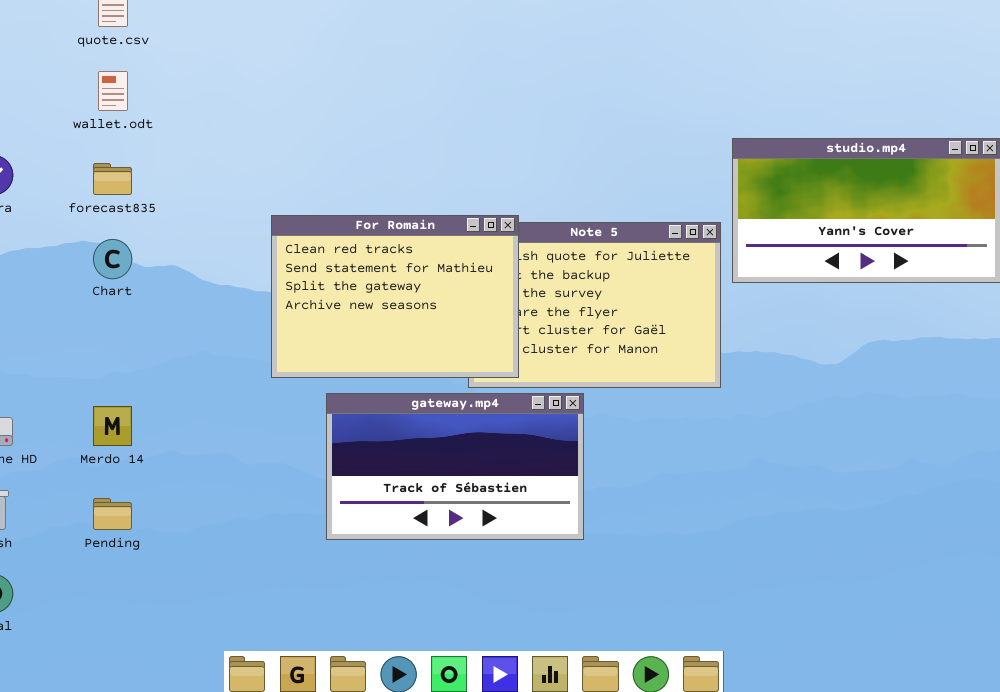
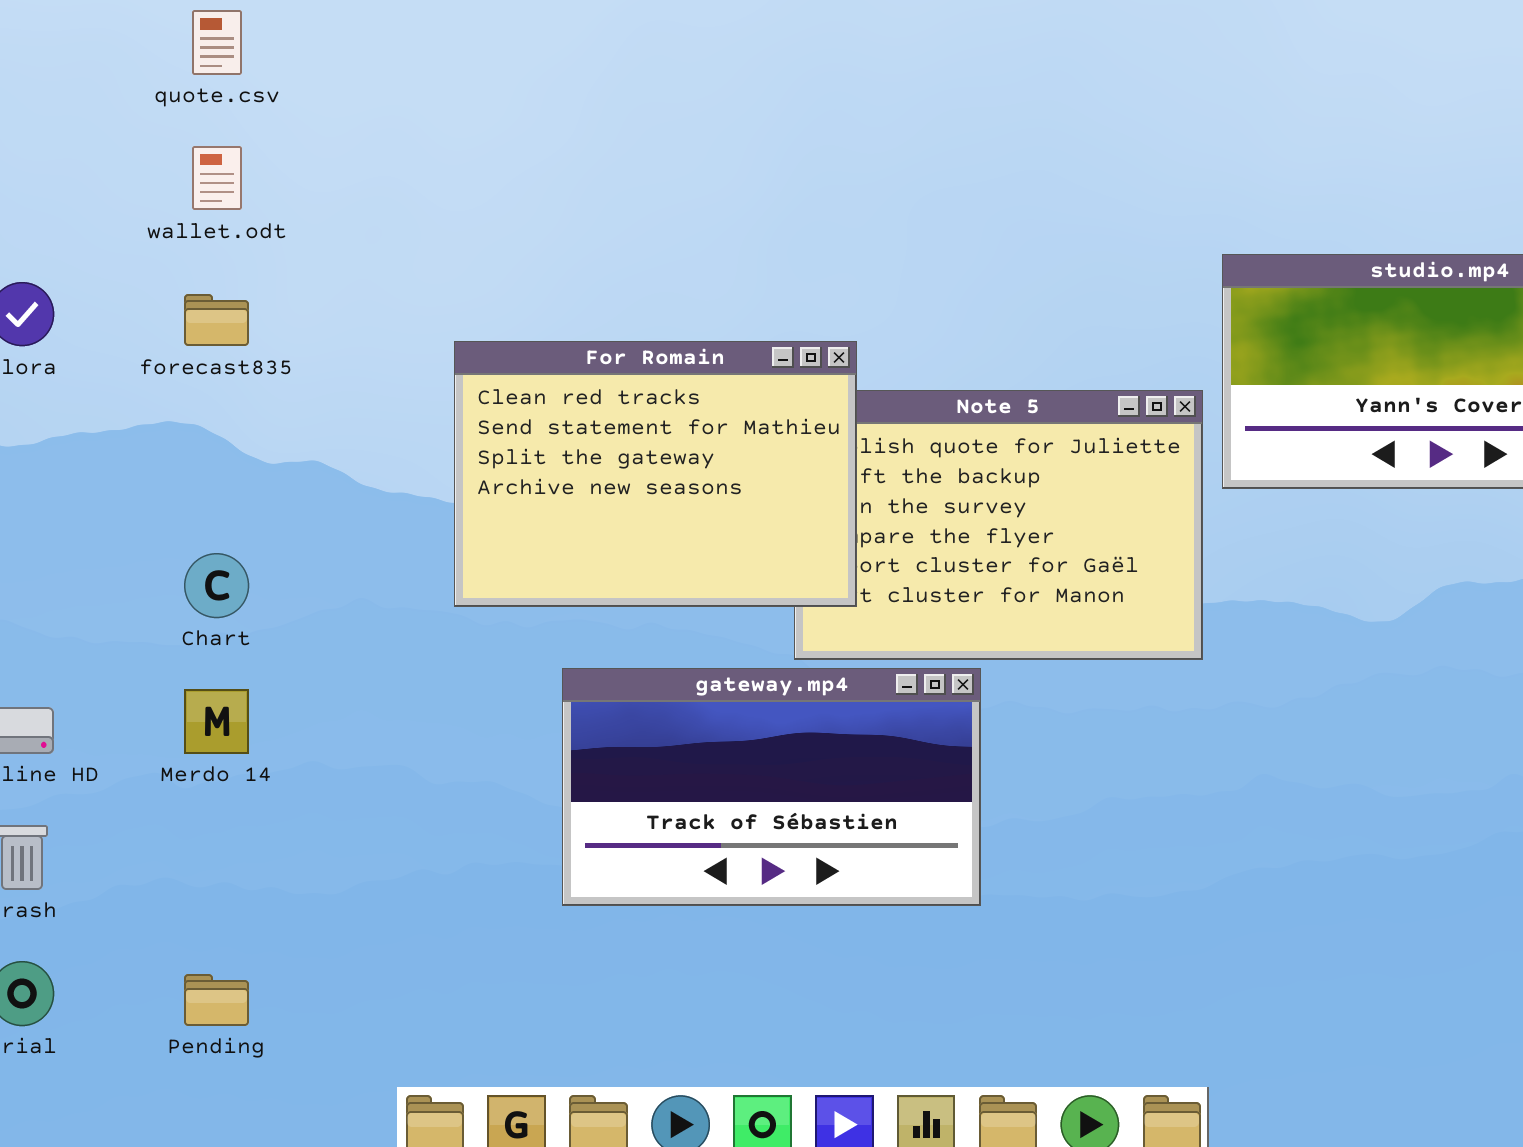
For Romain: [271,215,519,378] -> [454,341,857,607], moved
Chart: [93,239,132,279] -> [184,553,249,618], moved
Pending: [93,498,132,530] -> [184,974,249,1026], moved

